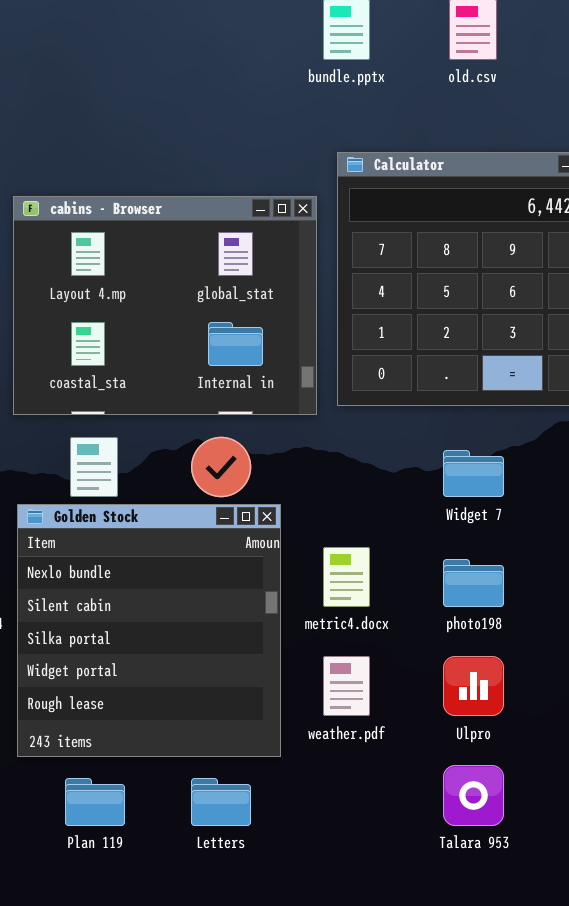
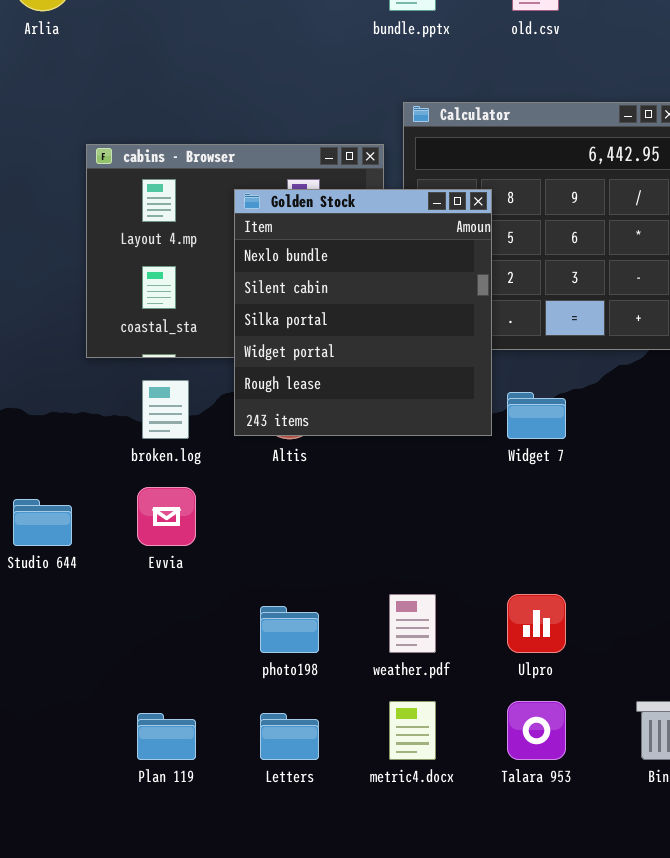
Golden Stock: [17,504,281,757] -> [234,189,492,436], moved
metric4.docx: [323,547,370,607] -> [389,701,436,760], moved
photo198: [443,559,504,607] -> [260,606,319,653], moved

